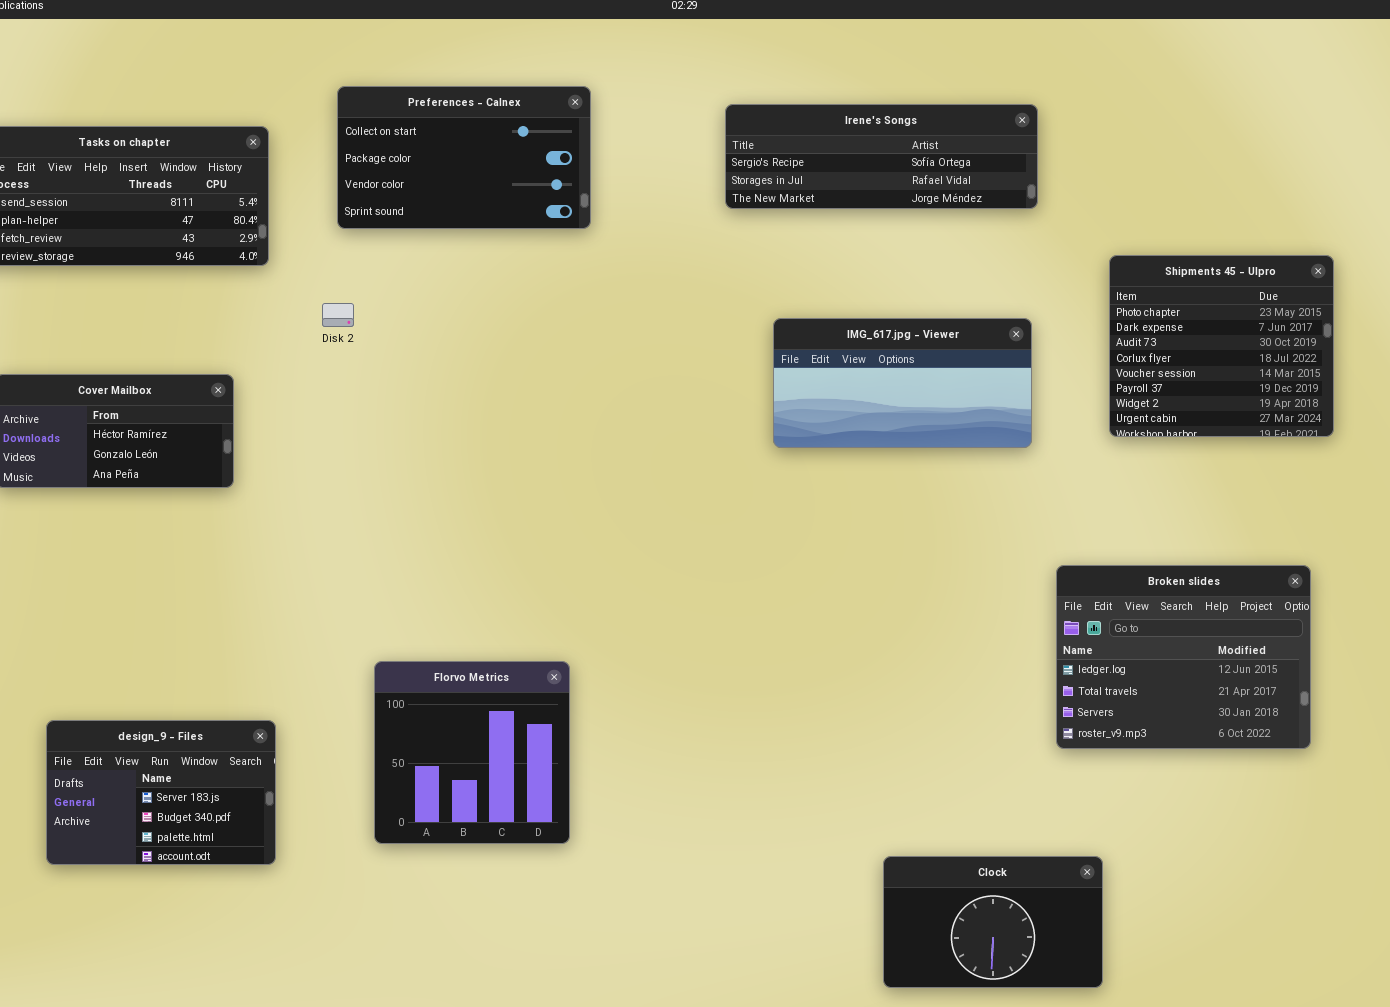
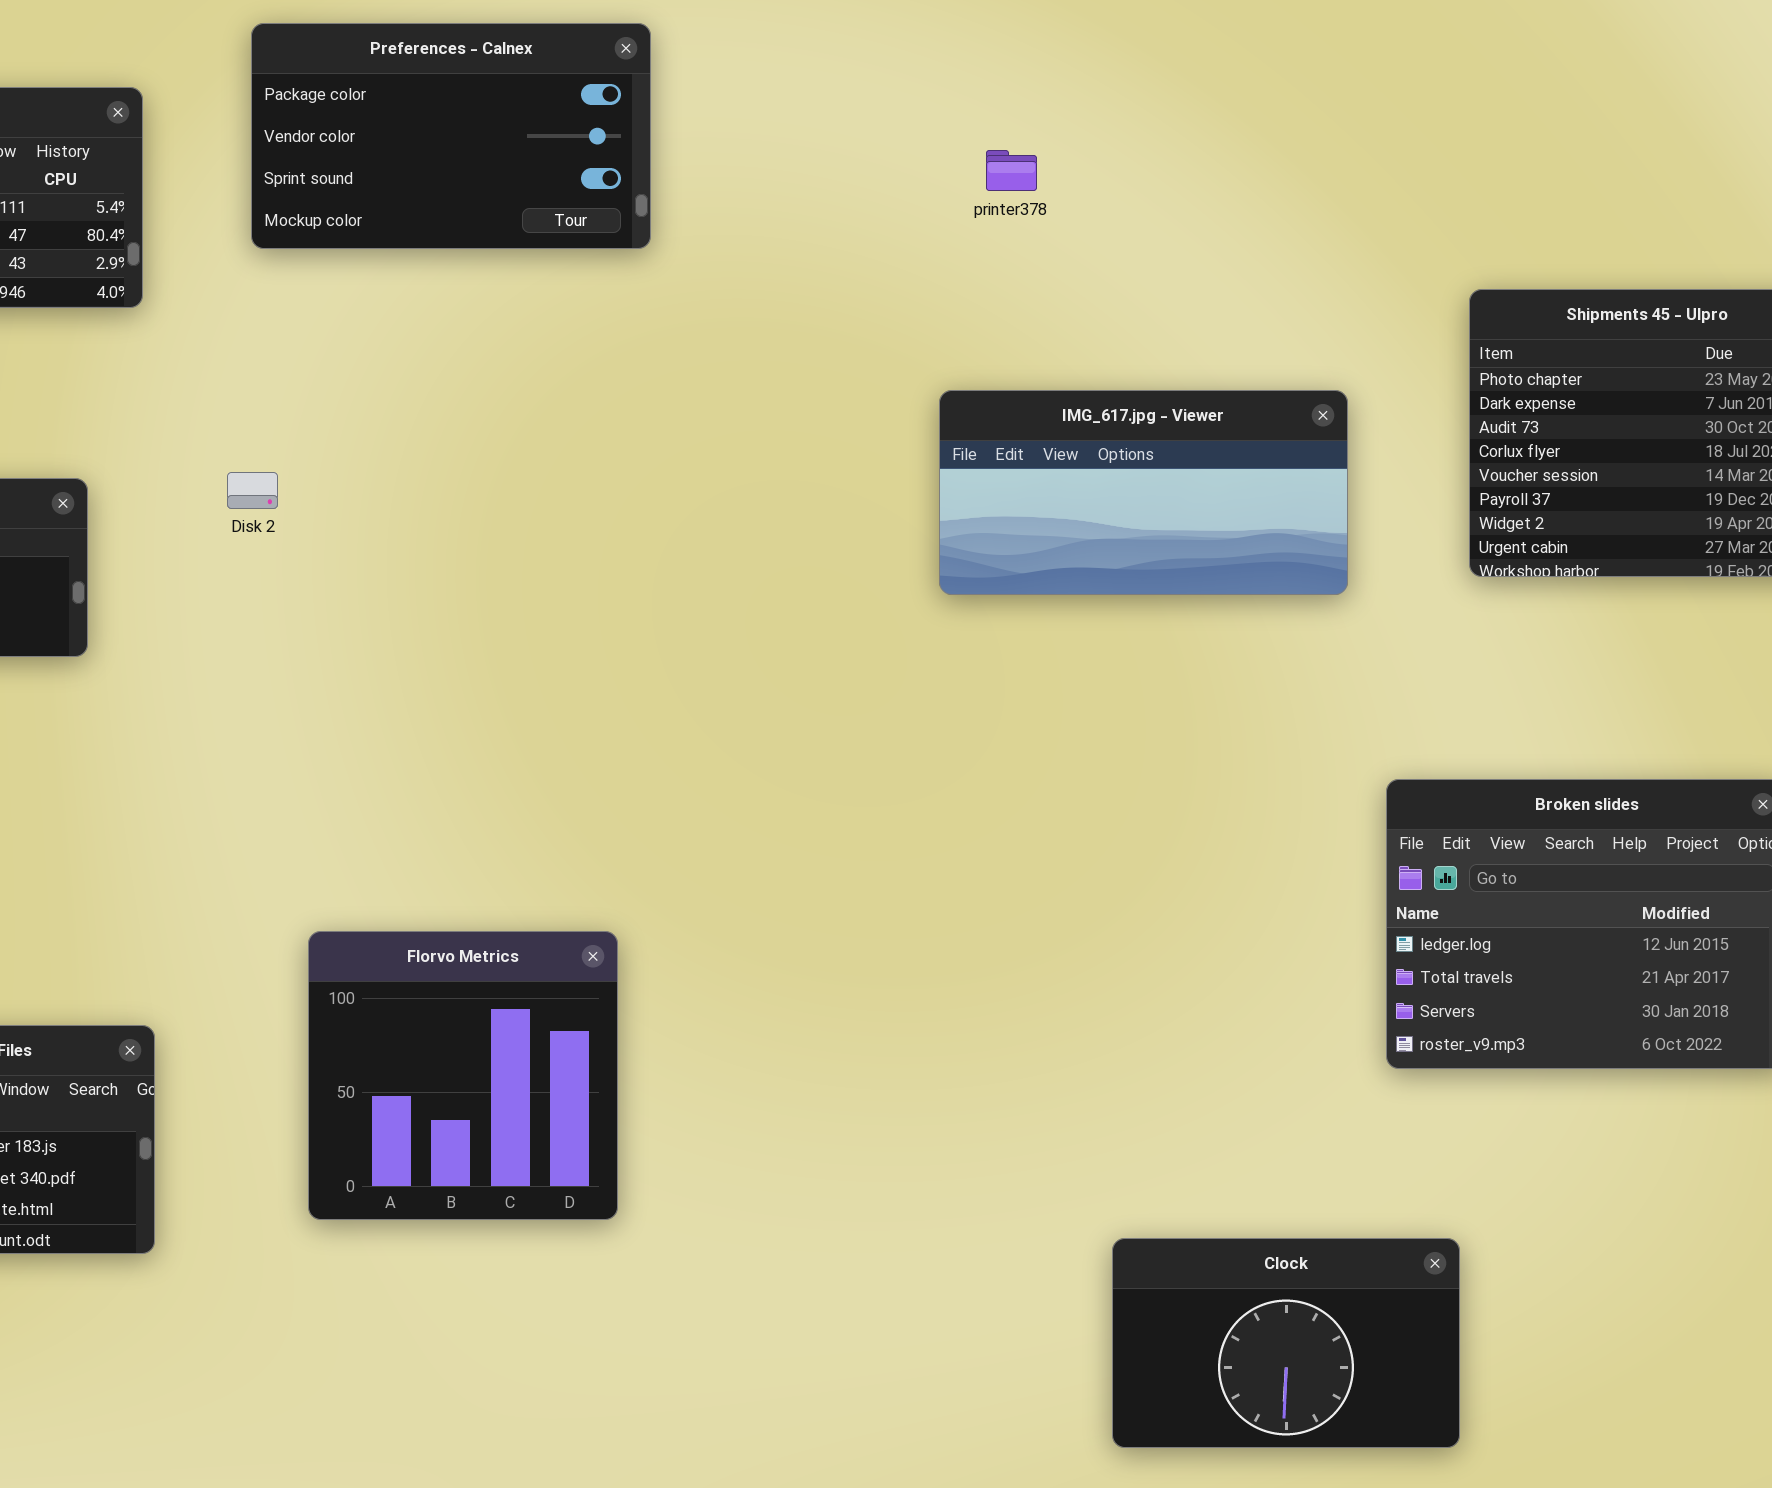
Preferences - Calnex: [337,86,591,229] -> [251,23,651,249], scrolled down 1 row
Irene's Songs: [725,104,1038,209] -> none, closed
Disk 2: [322,303,354,327] -> [227,472,278,509], moved

